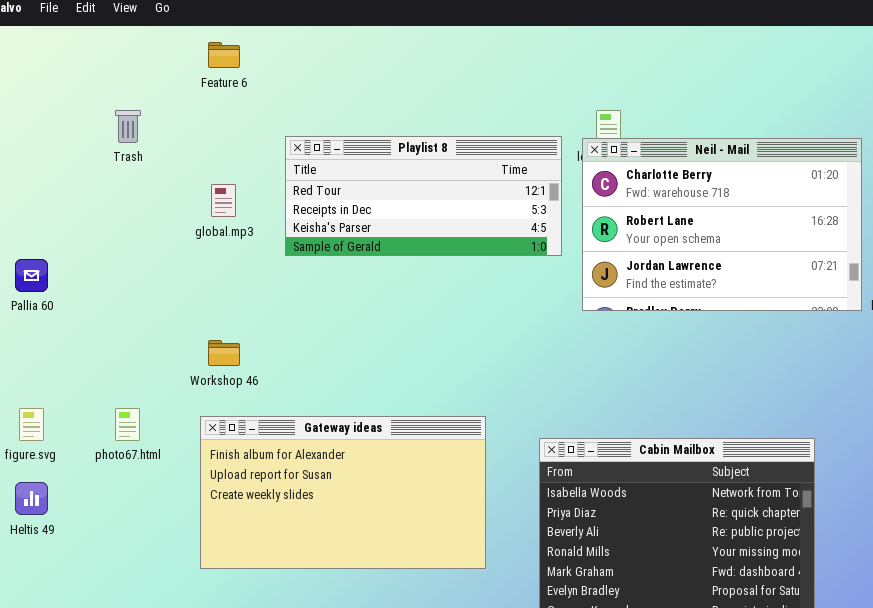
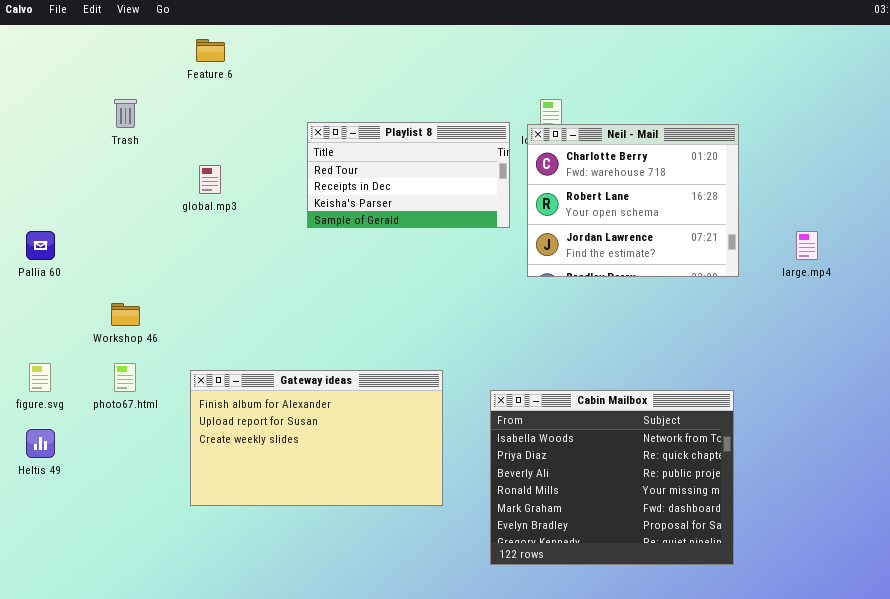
Playlist 8: [285,136,562,256] -> [307,122,510,228], resized
Neil - Mail: [582,138,862,311] -> [527,124,739,277], resized
Workshop 46: [208,340,240,366] -> [111,303,140,326], moved

